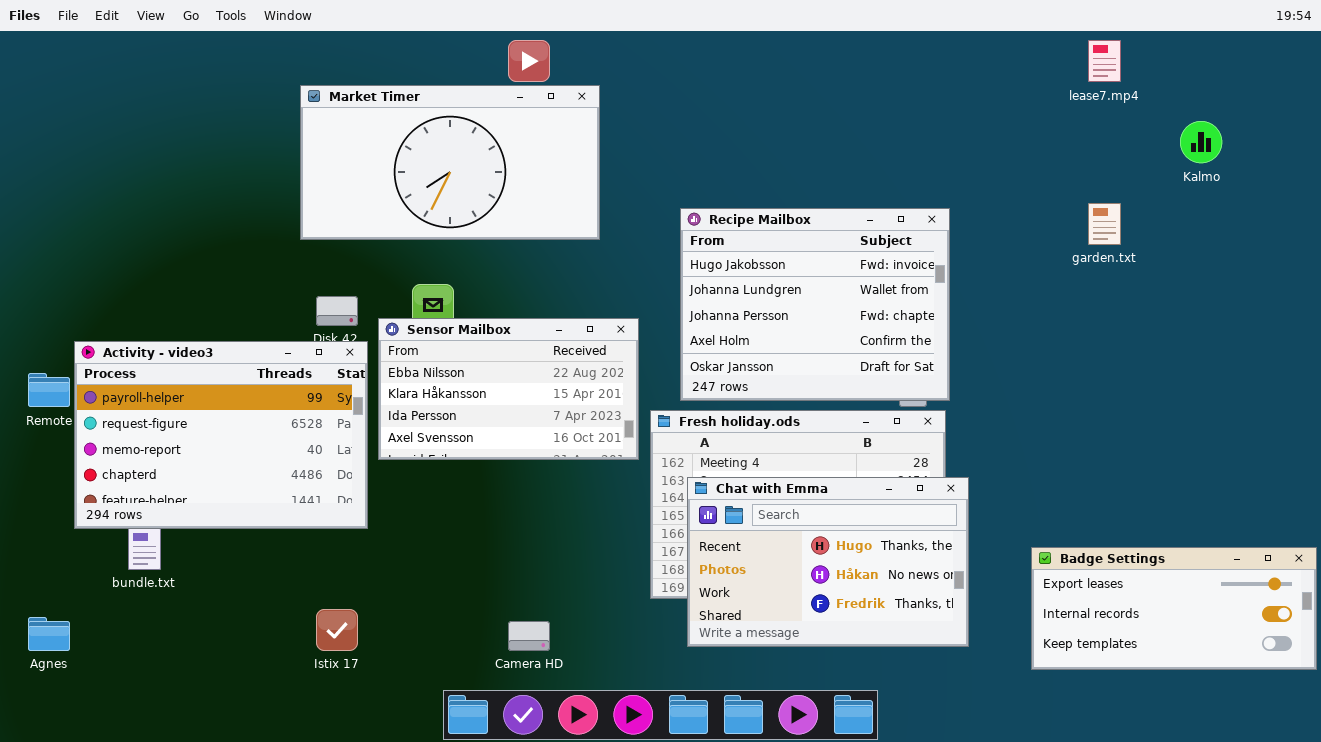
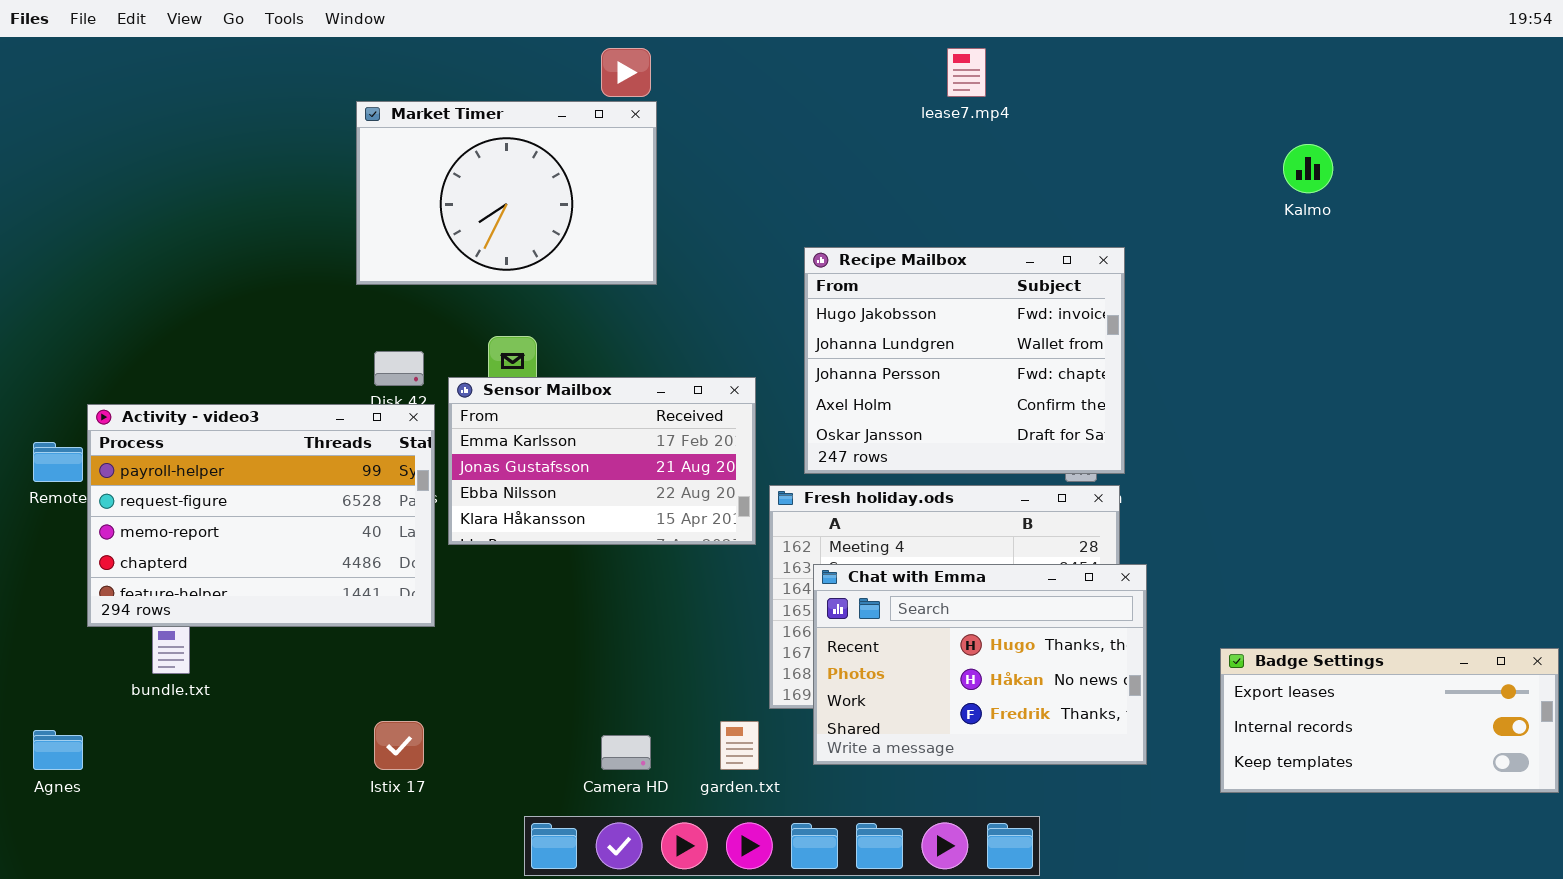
lease7.mp4: [1088,40,1121,82] -> [947,48,986,97], moved
Market Timer: [300,85,600,240] -> [356,101,657,285], resized
Kalmo: [1180,121,1222,163] -> [1283,144,1333,193], moved
garden.txt: [1088,203,1121,245] -> [720,721,759,770], moved
Sensor Mailbox: [378,318,639,460] -> [448,377,756,545], scrolled up 2 rows

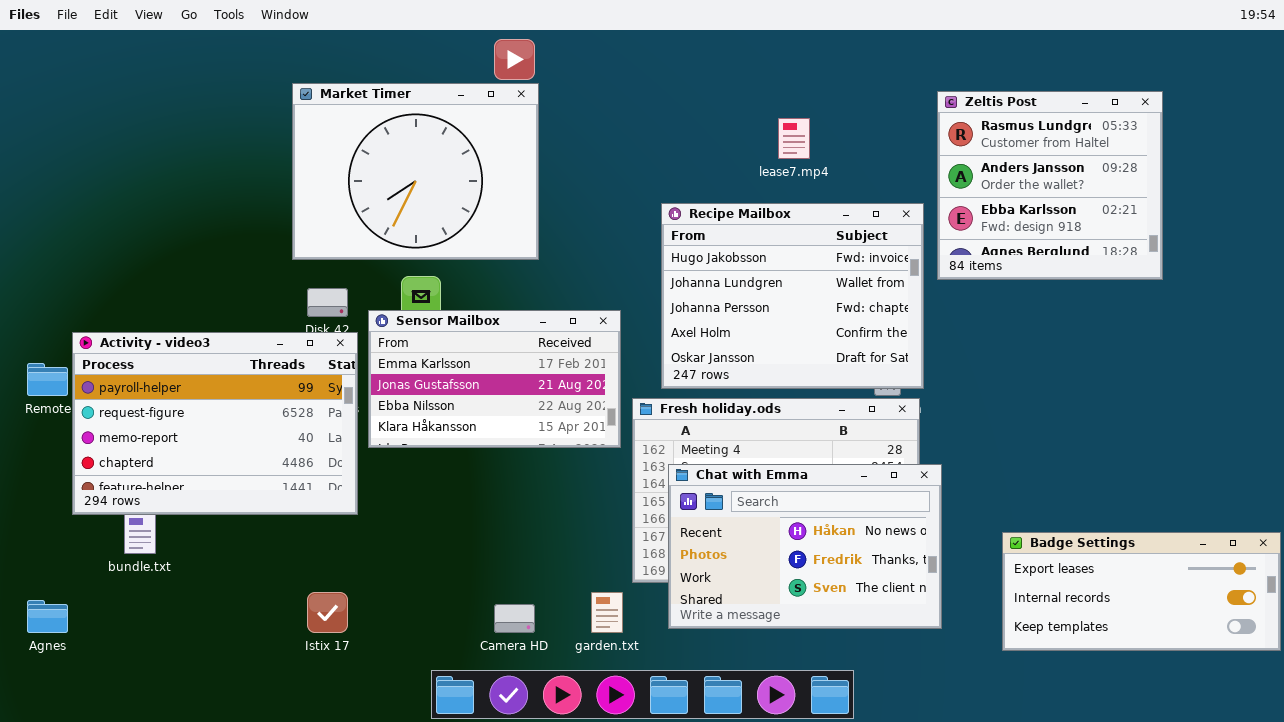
lease7.mp4: [947,48,986,97] -> [778,118,810,159], moved
Market Timer: [356,101,657,285] -> [292,83,539,260], resized
Zeltis Post: none -> [937,91,1163,280], opened
Chat with Emma: [813,564,1147,765] -> [668,464,942,629], scrolled down 1 row

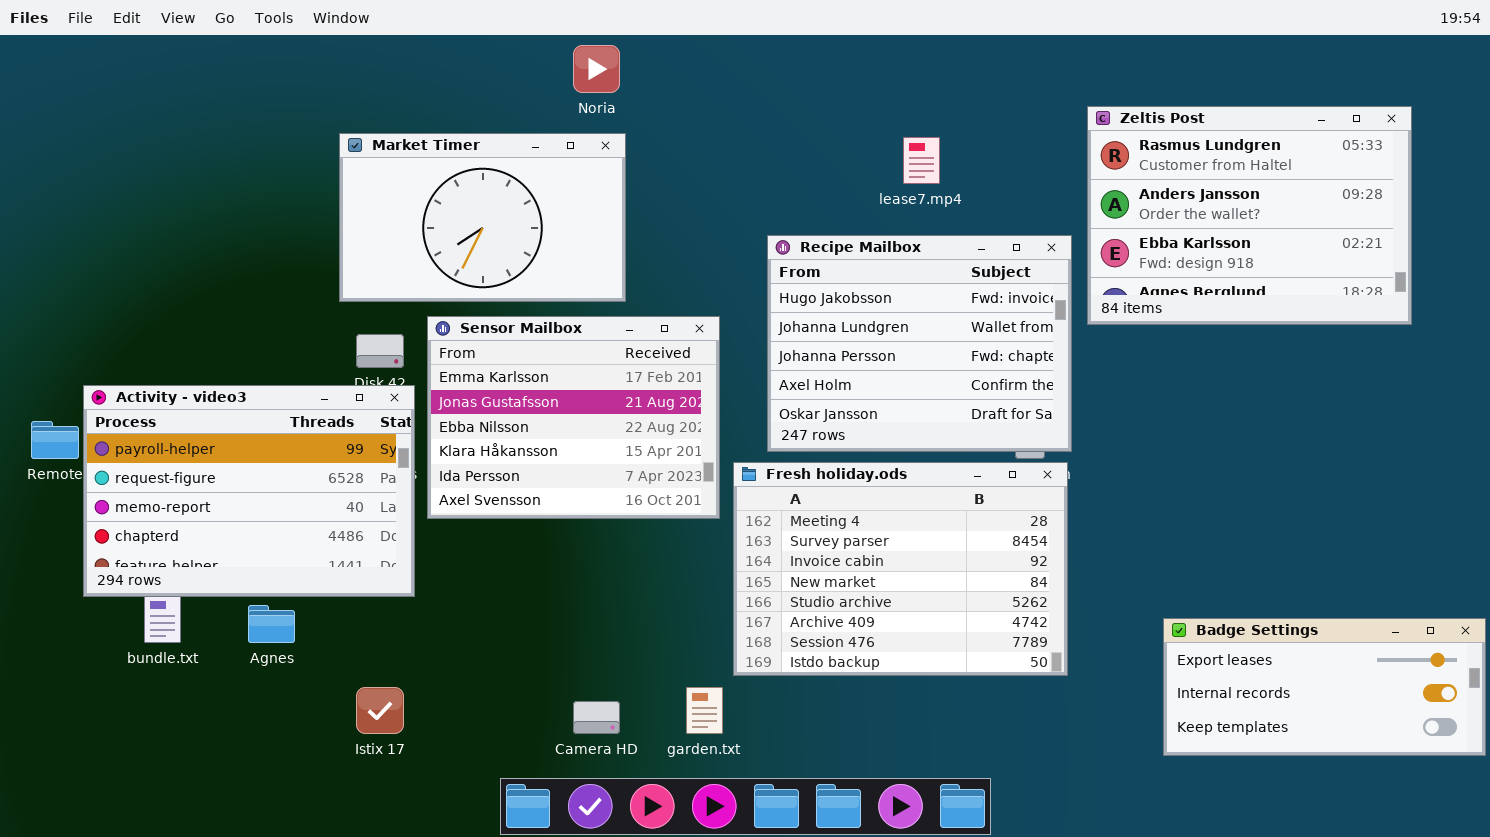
Market Timer: [292,83,539,260] -> [339,133,626,302], resized
Zeltis Post: [937,91,1163,280] -> [1087,106,1412,325], resized
Sensor Mailbox: [368,310,621,448] -> [427,316,720,519], resized
Chat with Emma: [668,464,942,629] -> none, closed
Agnes: [27,600,68,633] -> [248,605,295,643], moved

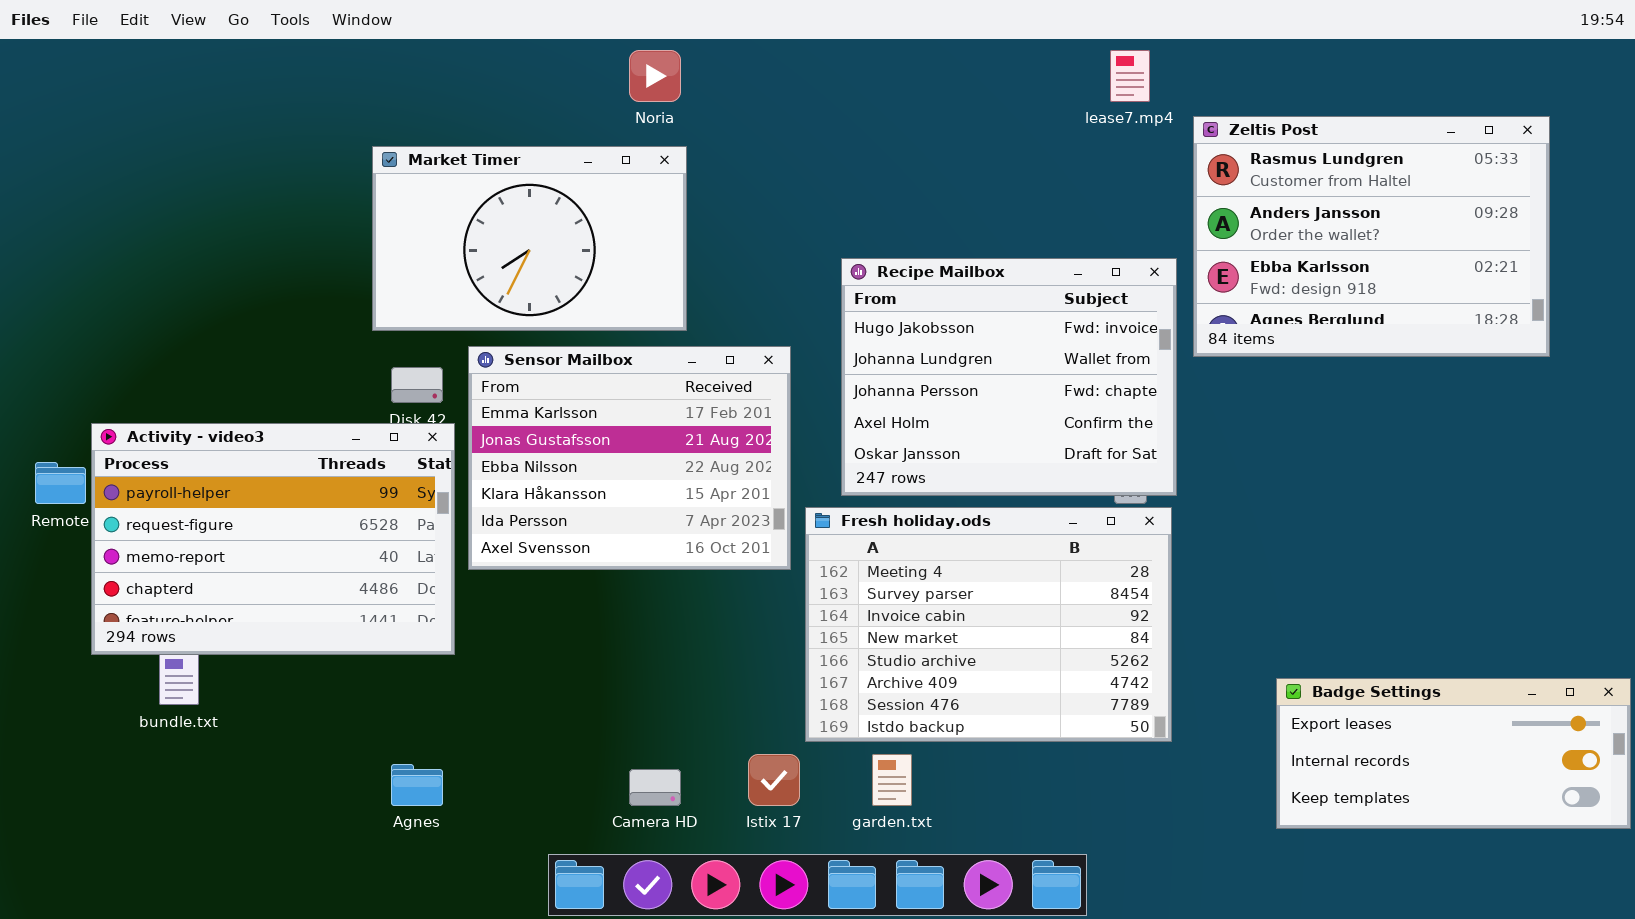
lease7.mp4: [903,137,940,184] -> [1110,50,1150,102], moved
Agnes: [248,605,295,643] -> [391,764,443,806], moved
Istix 17: [356,687,404,734] -> [748,754,800,806], moved
garden.txt: [686,687,723,734] -> [872,754,912,806], moved

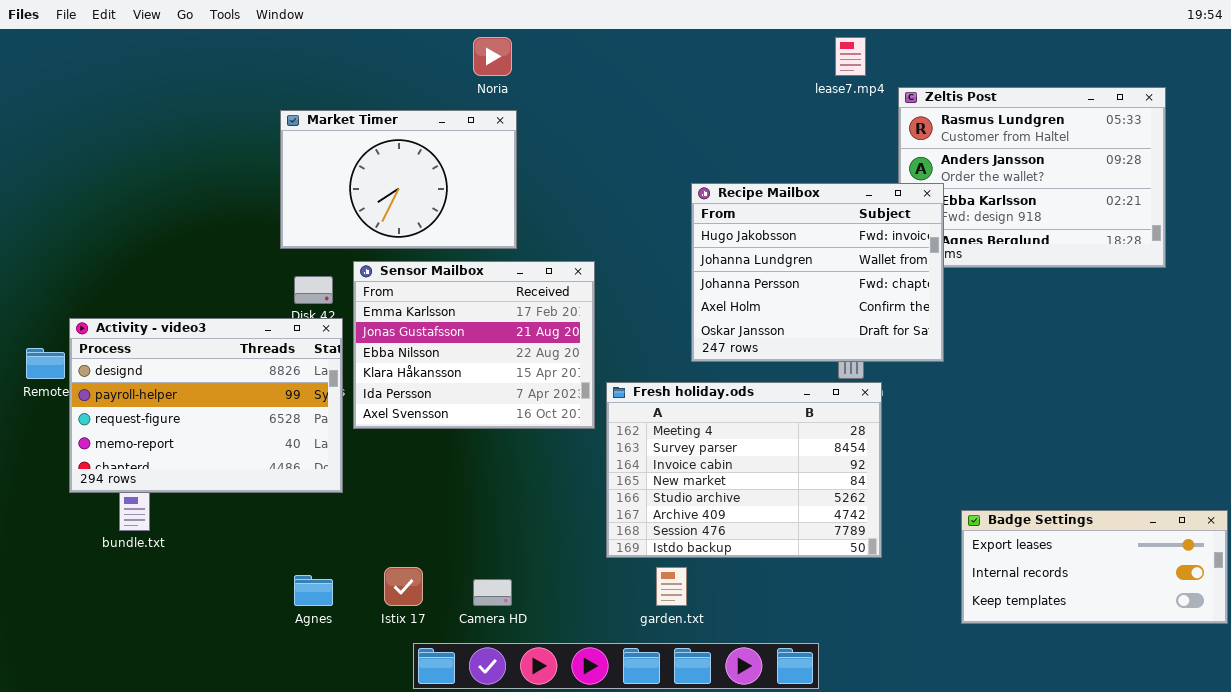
Recipe Mailbox: [841,258,1177,496] -> [691,183,944,362], moved
Activity - video3: [91,423,455,655] -> [69,318,343,493], scrolled up 1 row
Istix 17: [748,754,800,806] -> [384,567,423,606], moved

